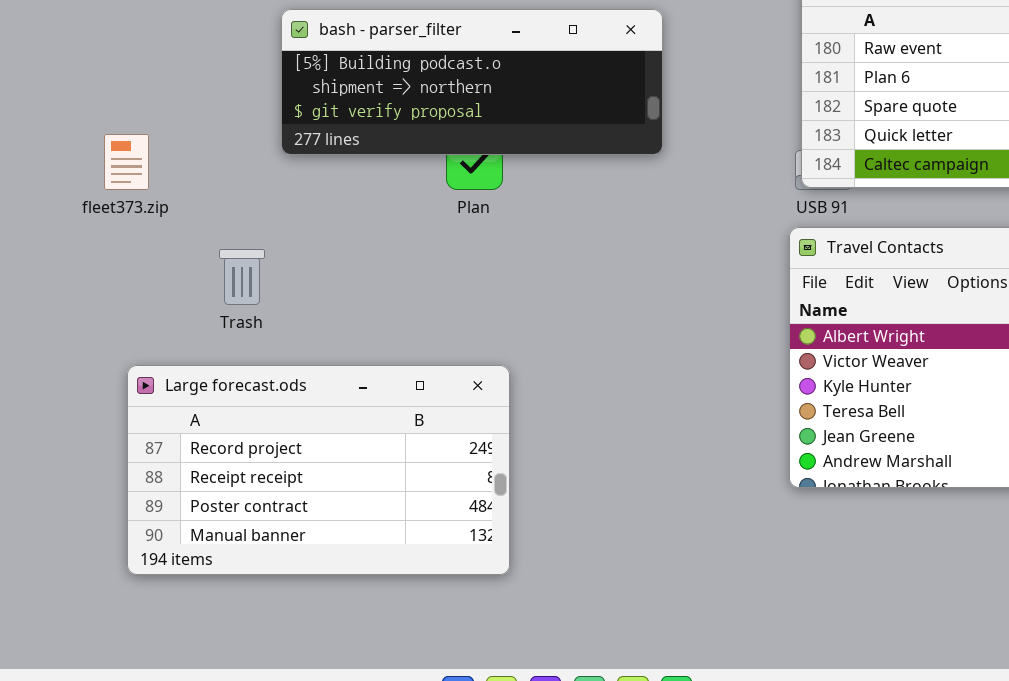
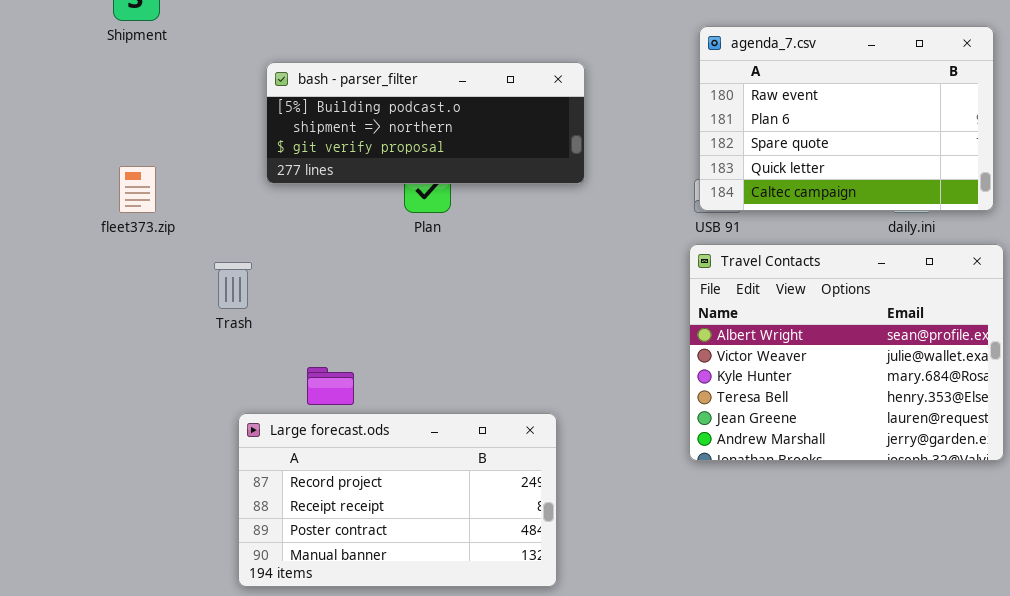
Large forecast.ods: [127,365,510,575] -> [238,413,557,587], moved

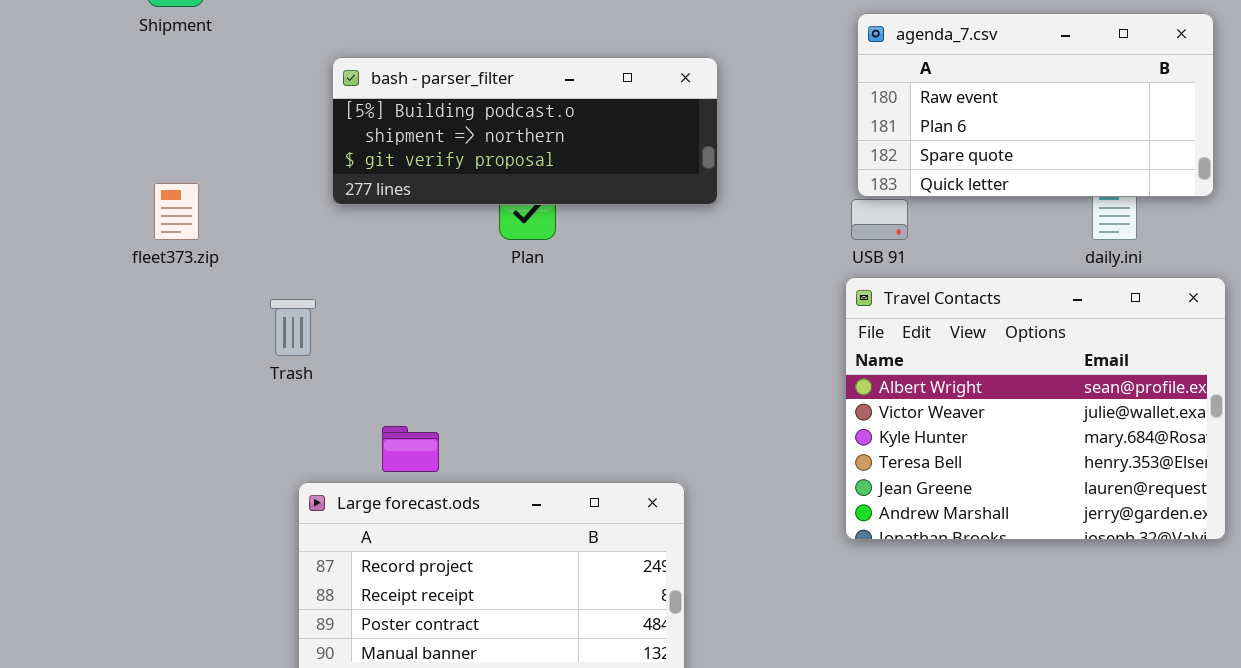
agenda_7.csv: [699,26,994,211] -> [857,13,1214,197], resized

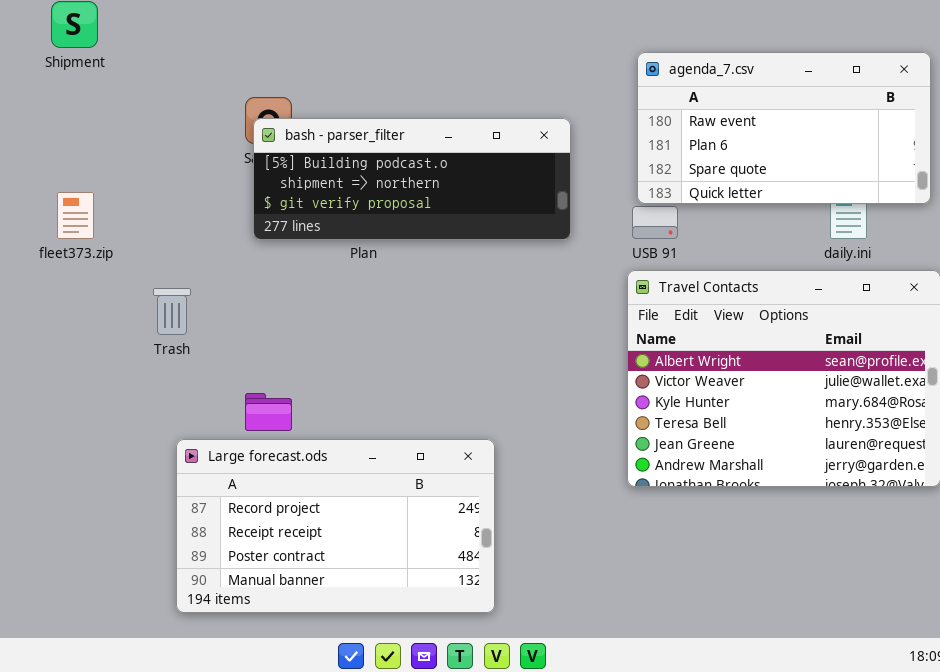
bash - parser_filter: [332,57,718,205] -> [253,118,571,240], moved

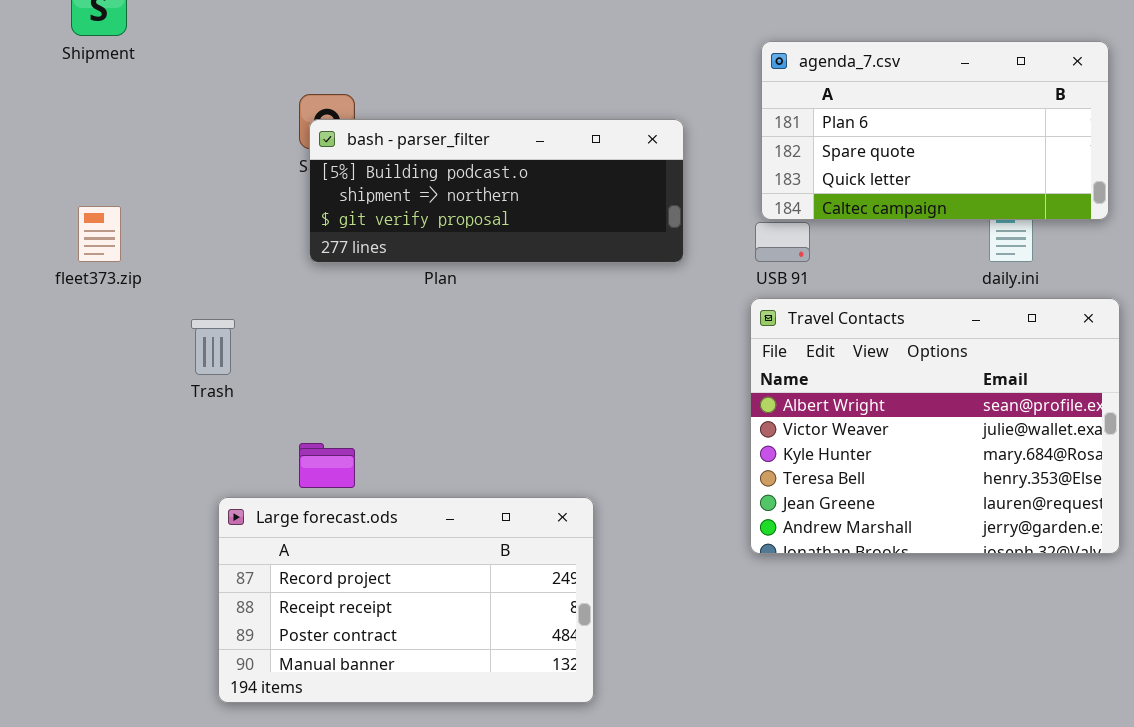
agenda_7.csv: [637,52,931,204] -> [761,41,1109,220], scrolled down 1 row

